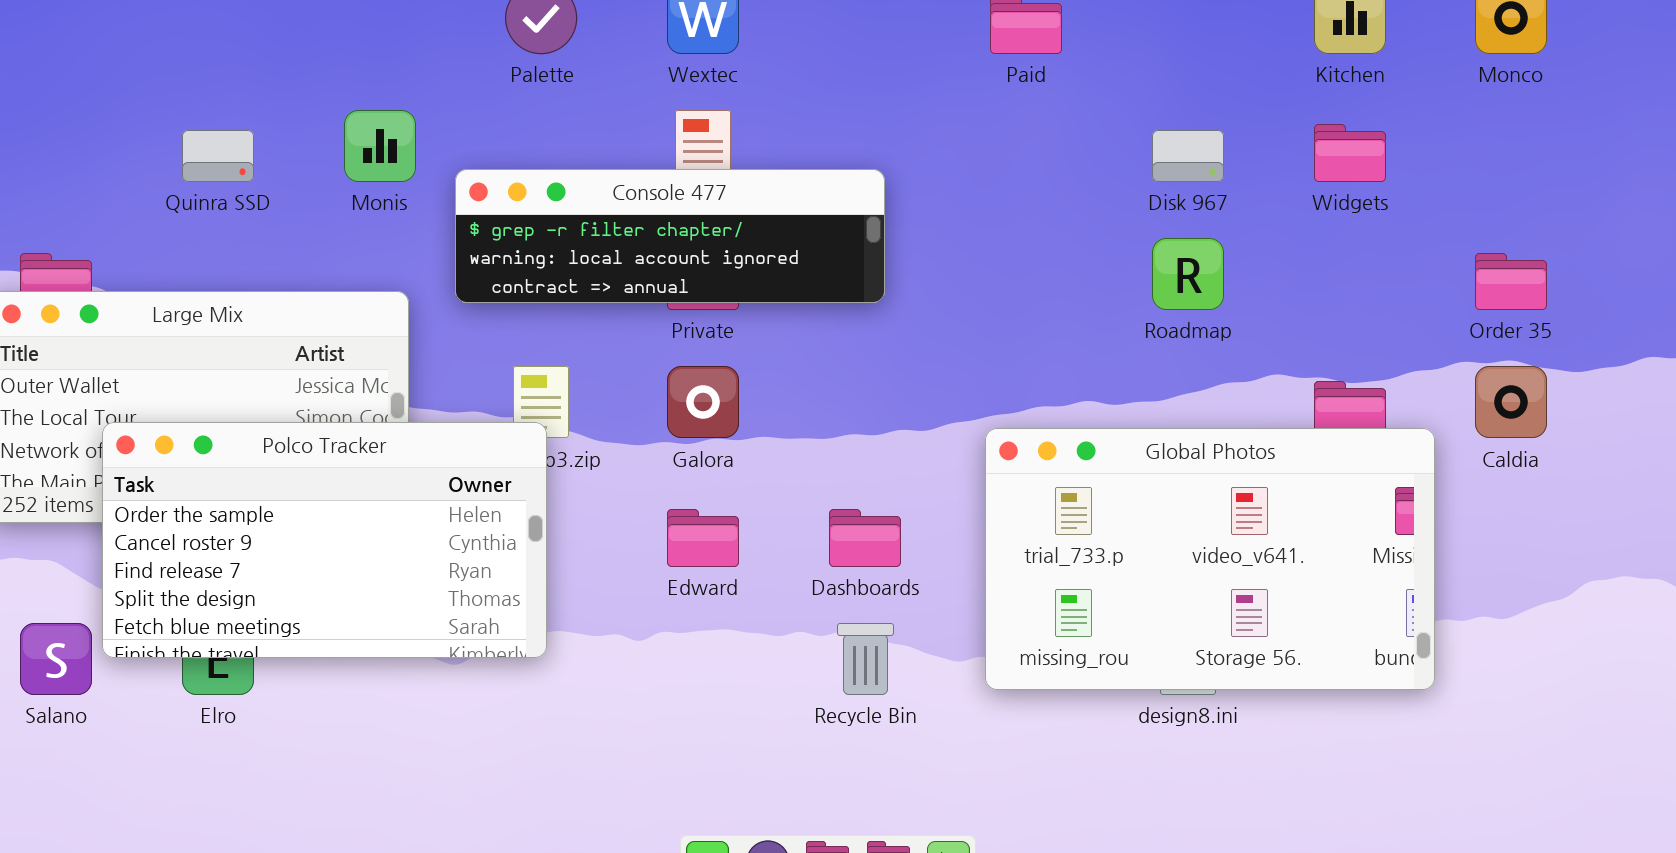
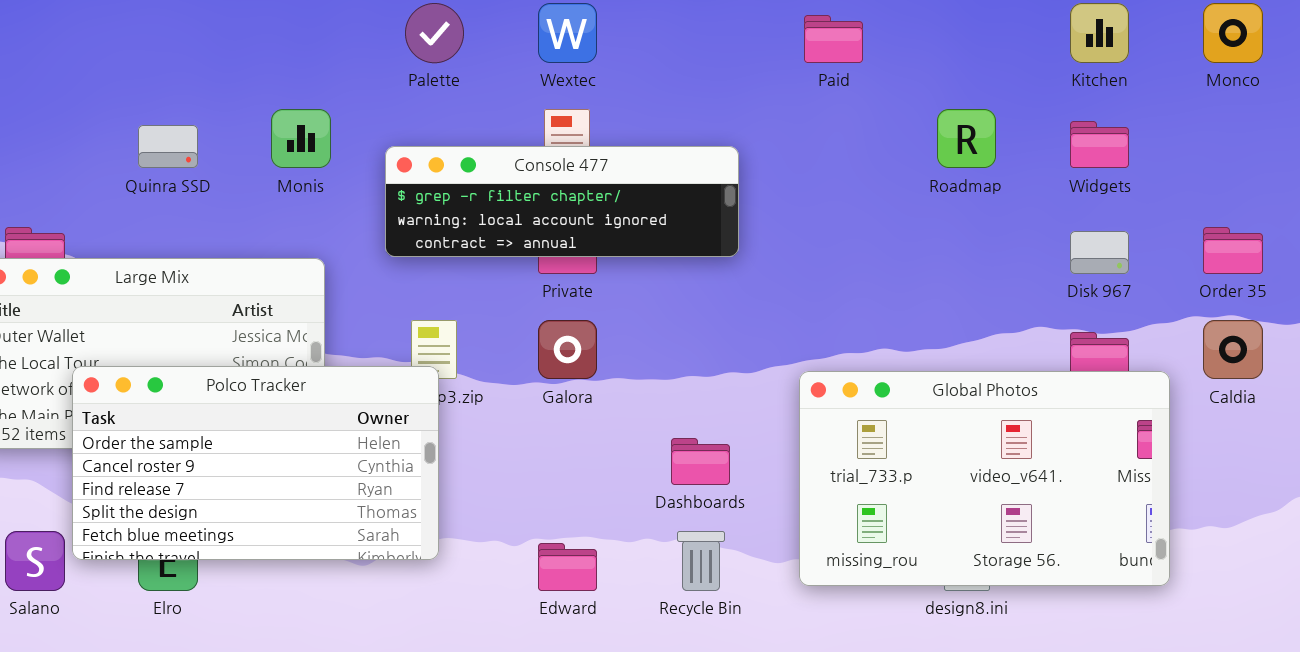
Disk 967: [1152,130,1224,182] -> [1070,231,1129,274], moved
Console 477: [455,169,885,303] -> [385,146,739,257], moved
Roadmap: [1152,238,1224,310] -> [937,109,996,168], moved
Edward: [667,509,739,567] -> [538,543,597,591], moved

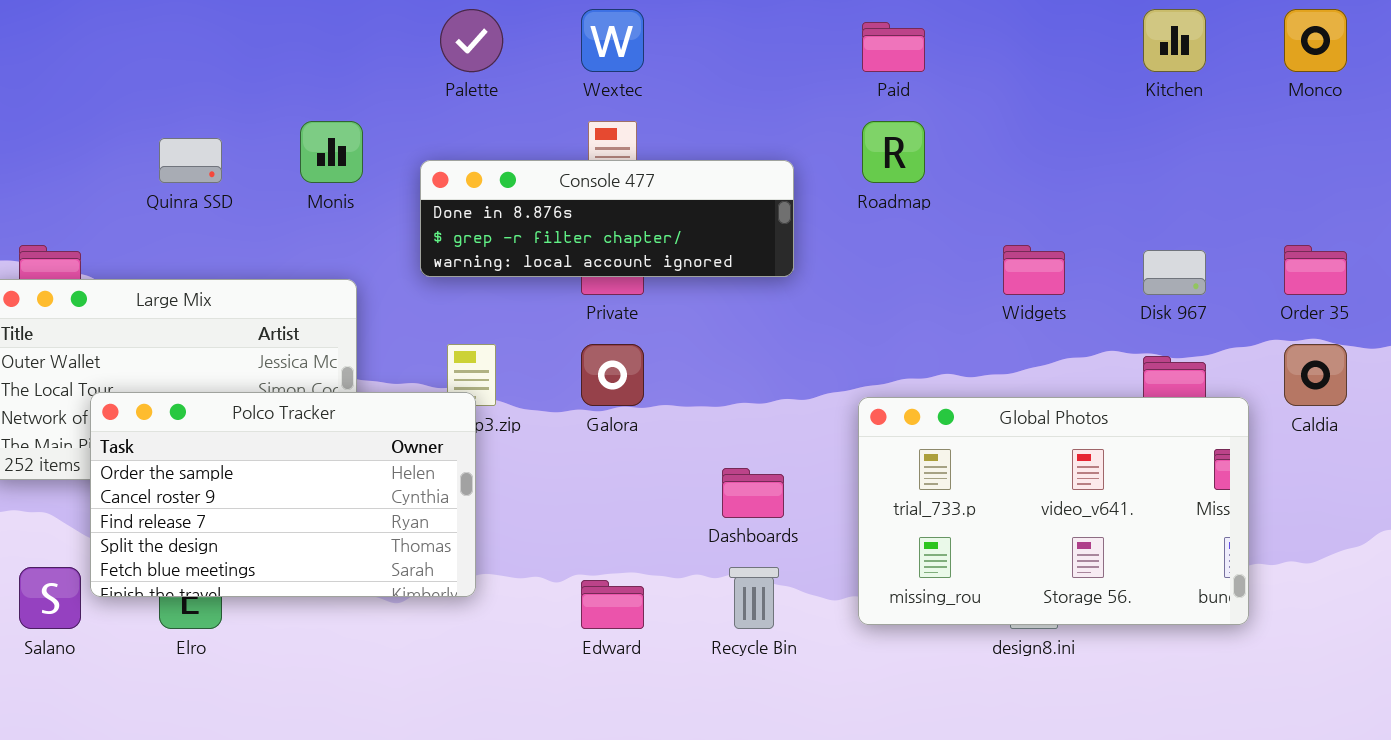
Roadmap: [937,109,996,168] -> [862,121,925,183], moved
Widgets: [1070,121,1129,168] -> [1003,245,1065,295], moved
Console 477: [385,146,739,257] -> [420,160,794,277], scrolled up 1 row

